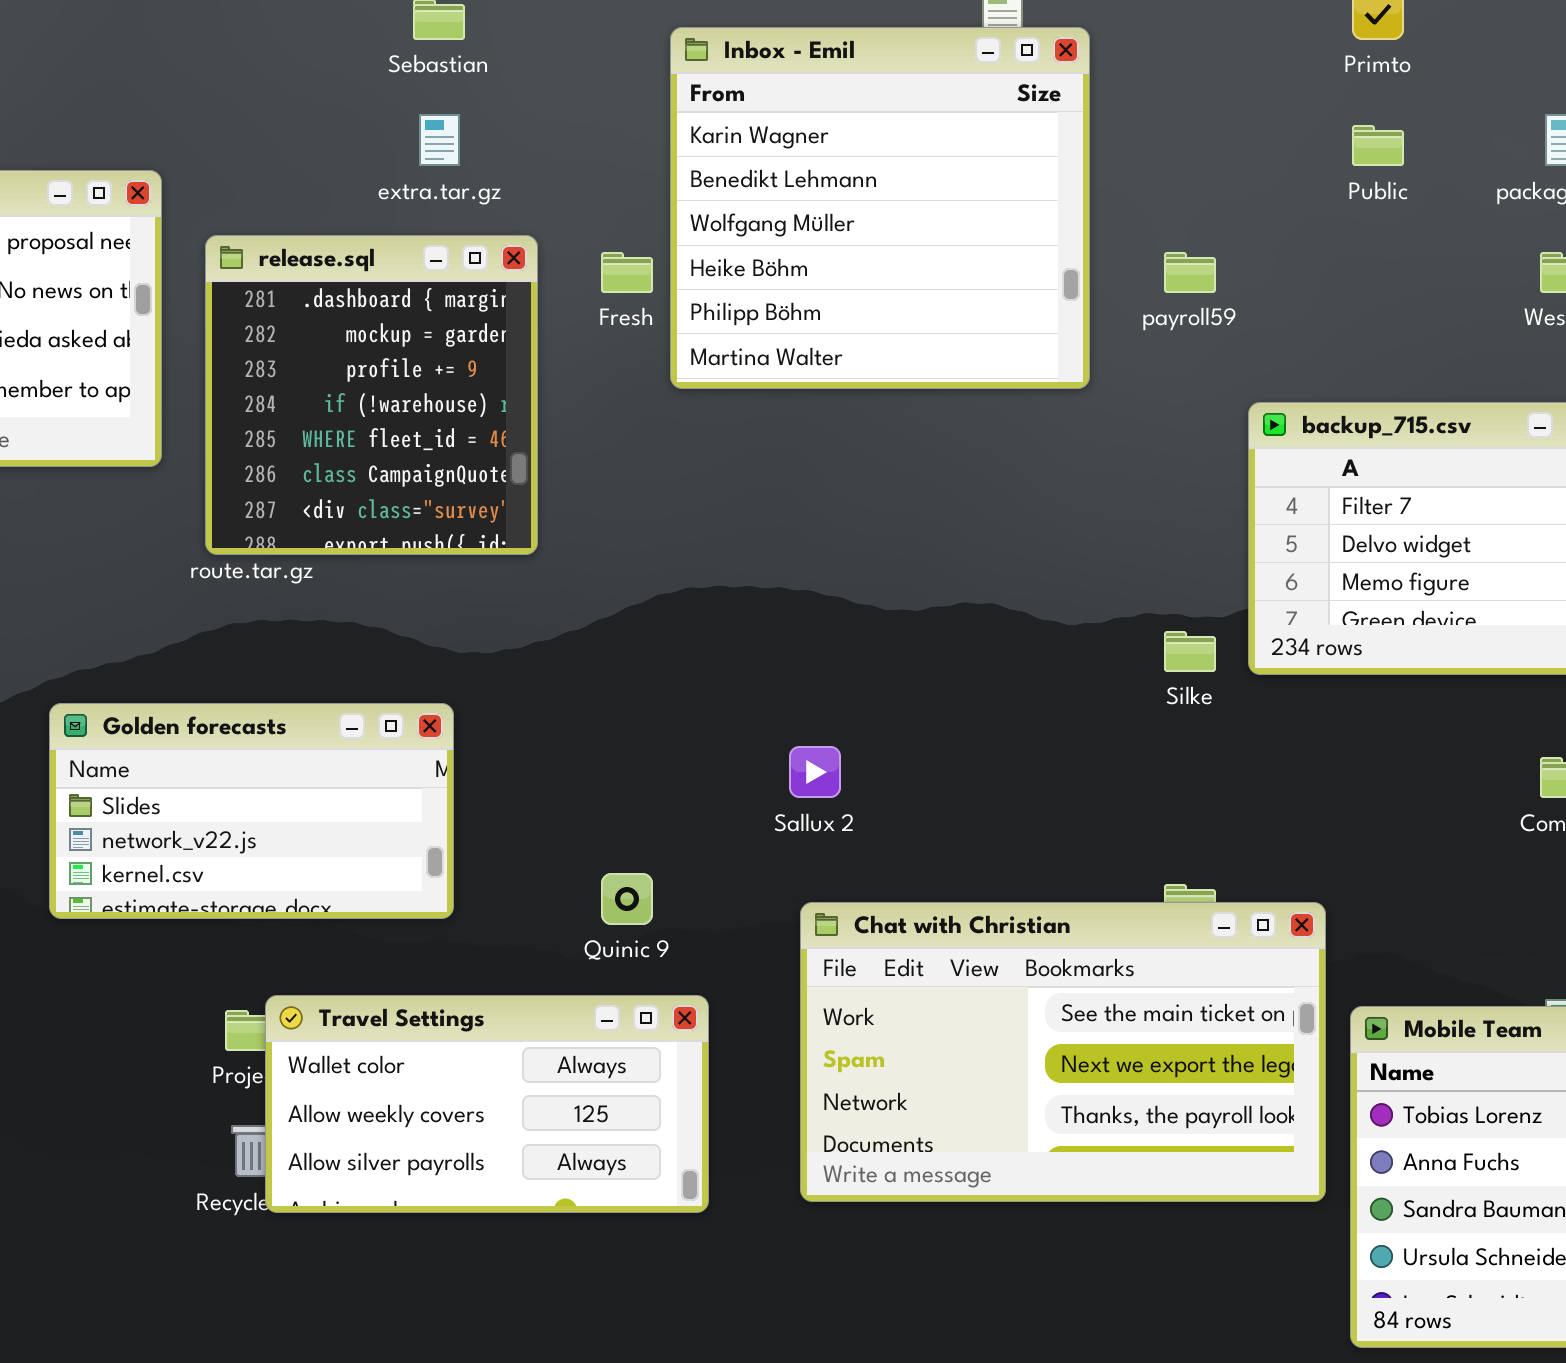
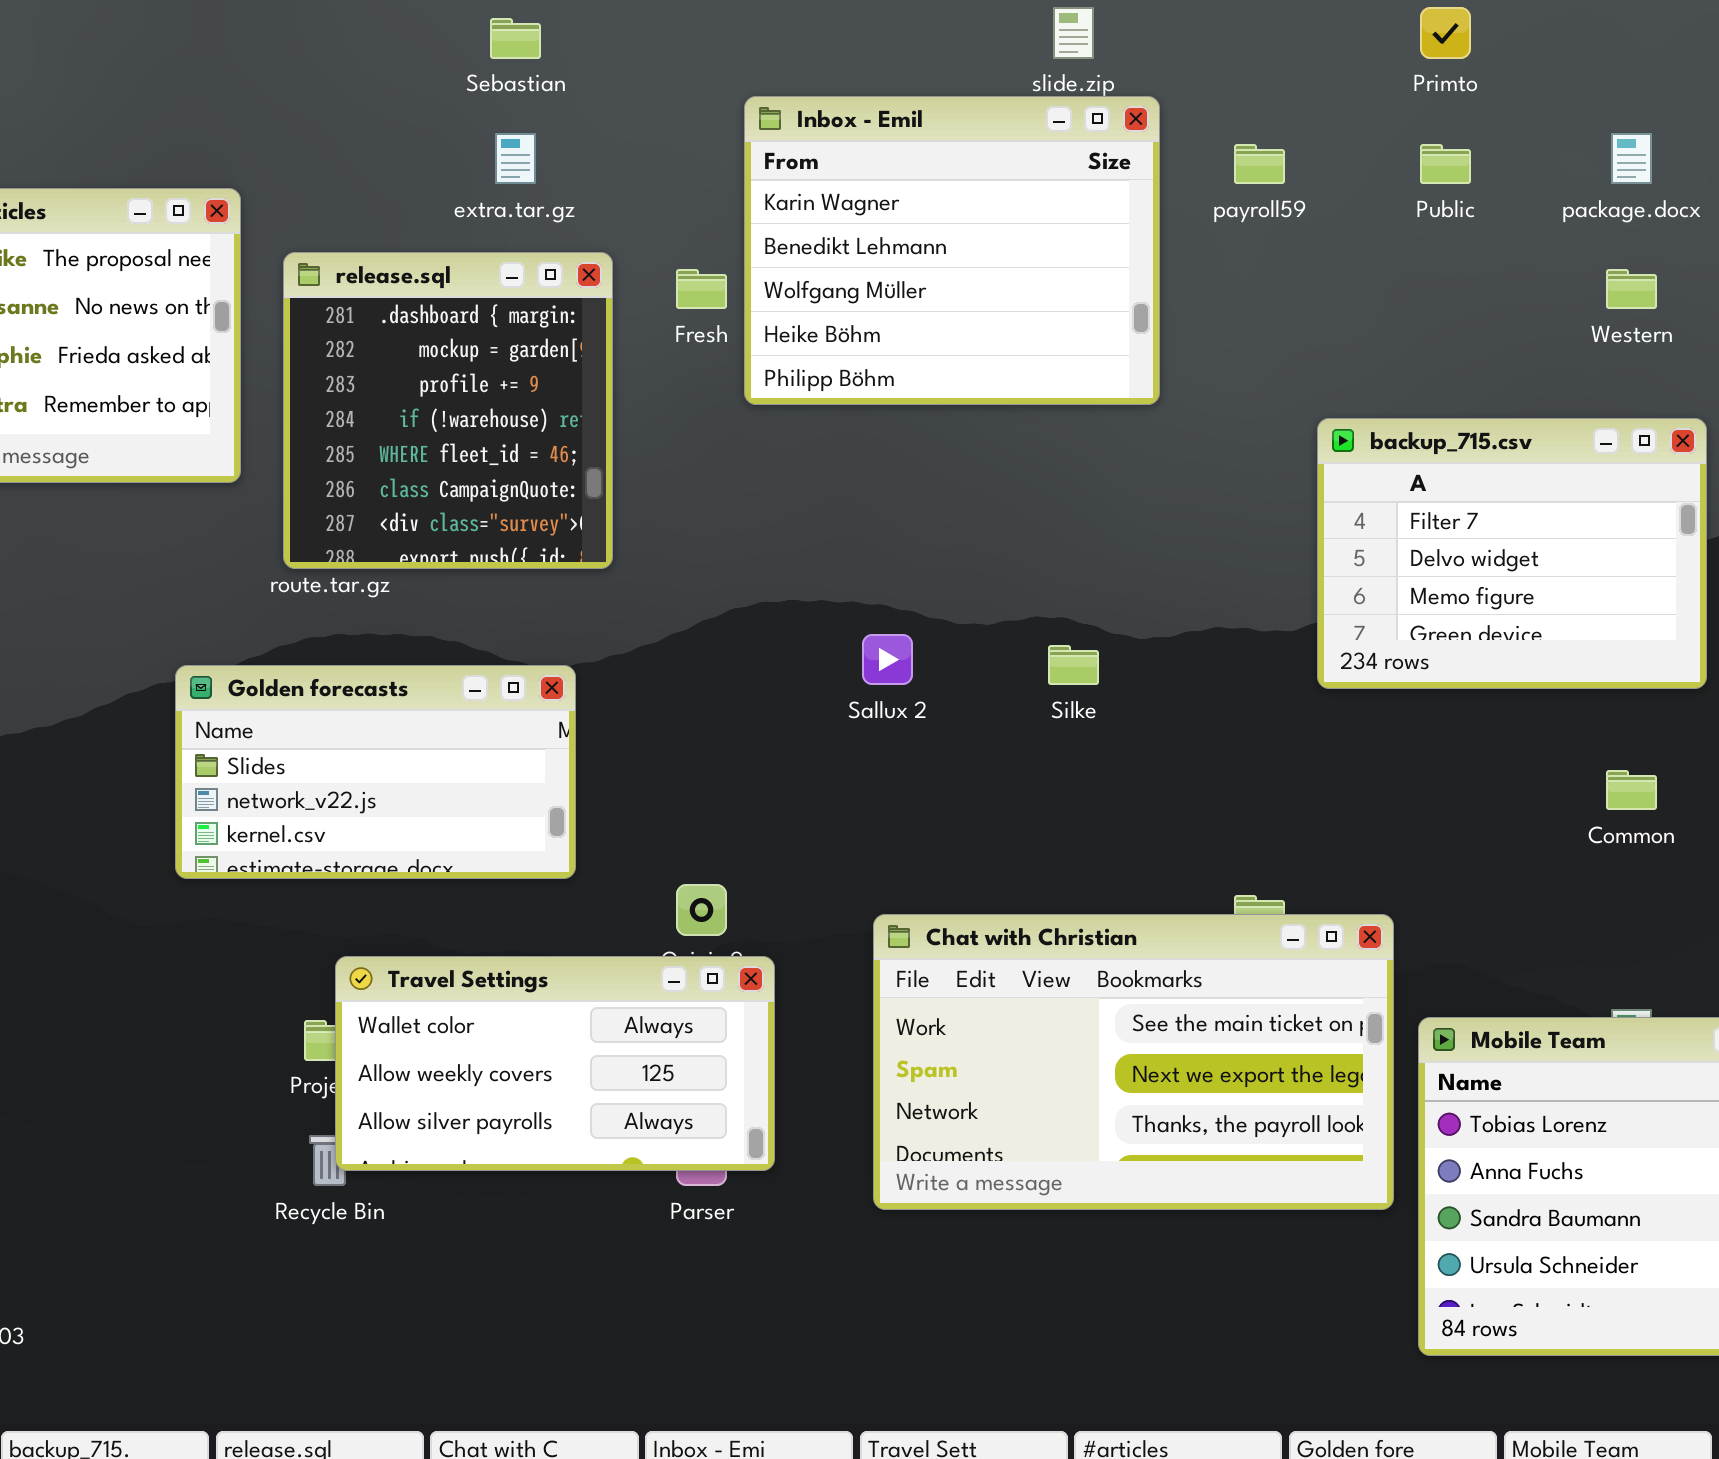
Inbox - Emil: [670,27,1090,389] -> [744,96,1160,405], resized
payroll59: [1164,252,1216,293] -> [1234,144,1285,184], moved
Silke: [1164,631,1216,672] -> [1048,645,1099,685], moved
Golden forecasts: [49,703,454,919] -> [175,665,576,879], moved
Sallux 2: [789,746,841,798] -> [862,634,913,685], moved
Travel Settings: [265,995,709,1213] -> [335,956,775,1171], moved

